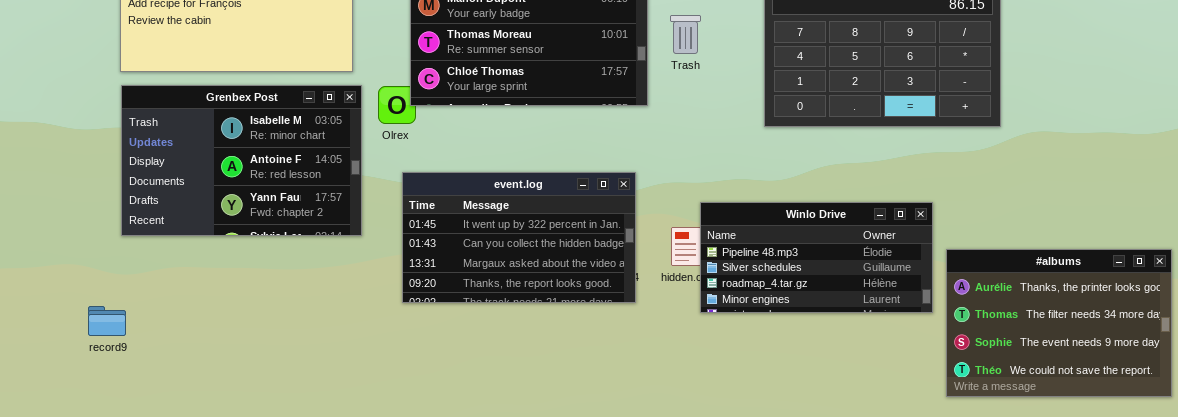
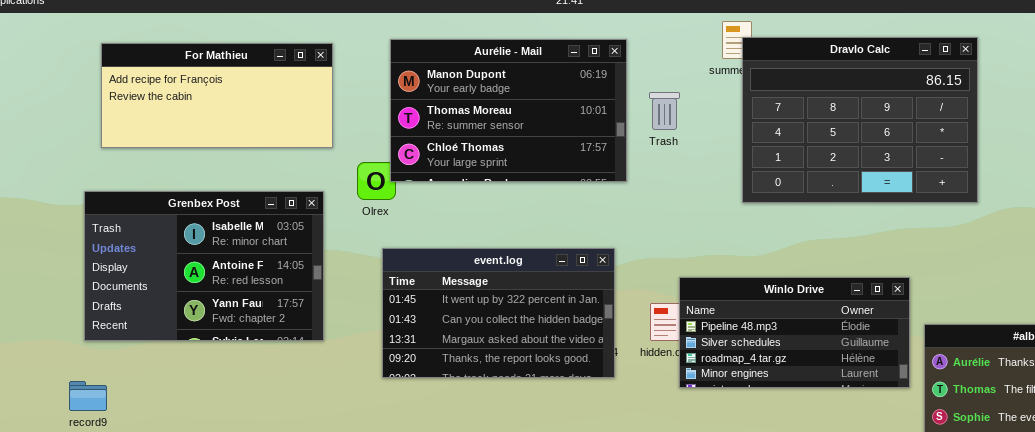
Grenbex Post: [121,85,362,236] -> [84,191,324,341], moved

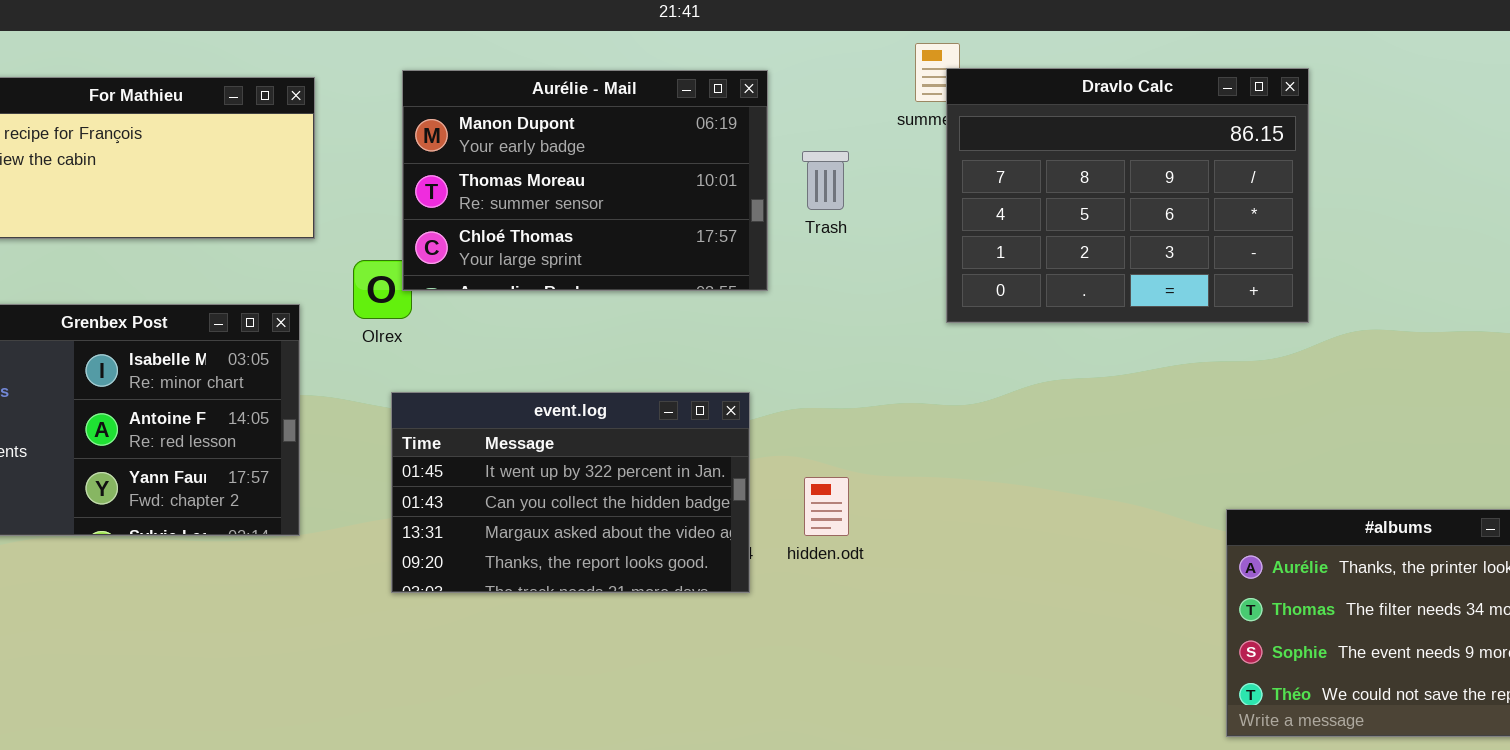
Winlo Drive: [679,277,910,388] -> none, closed

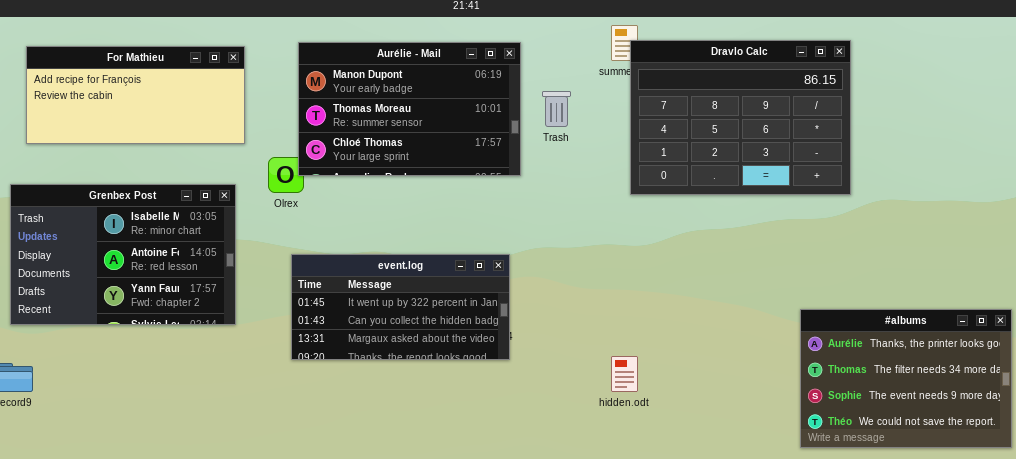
event.log: [391,392,750,593] -> [291,254,510,360], resized
hidden.odt: [804,477,849,536] -> [611,356,638,392], moved

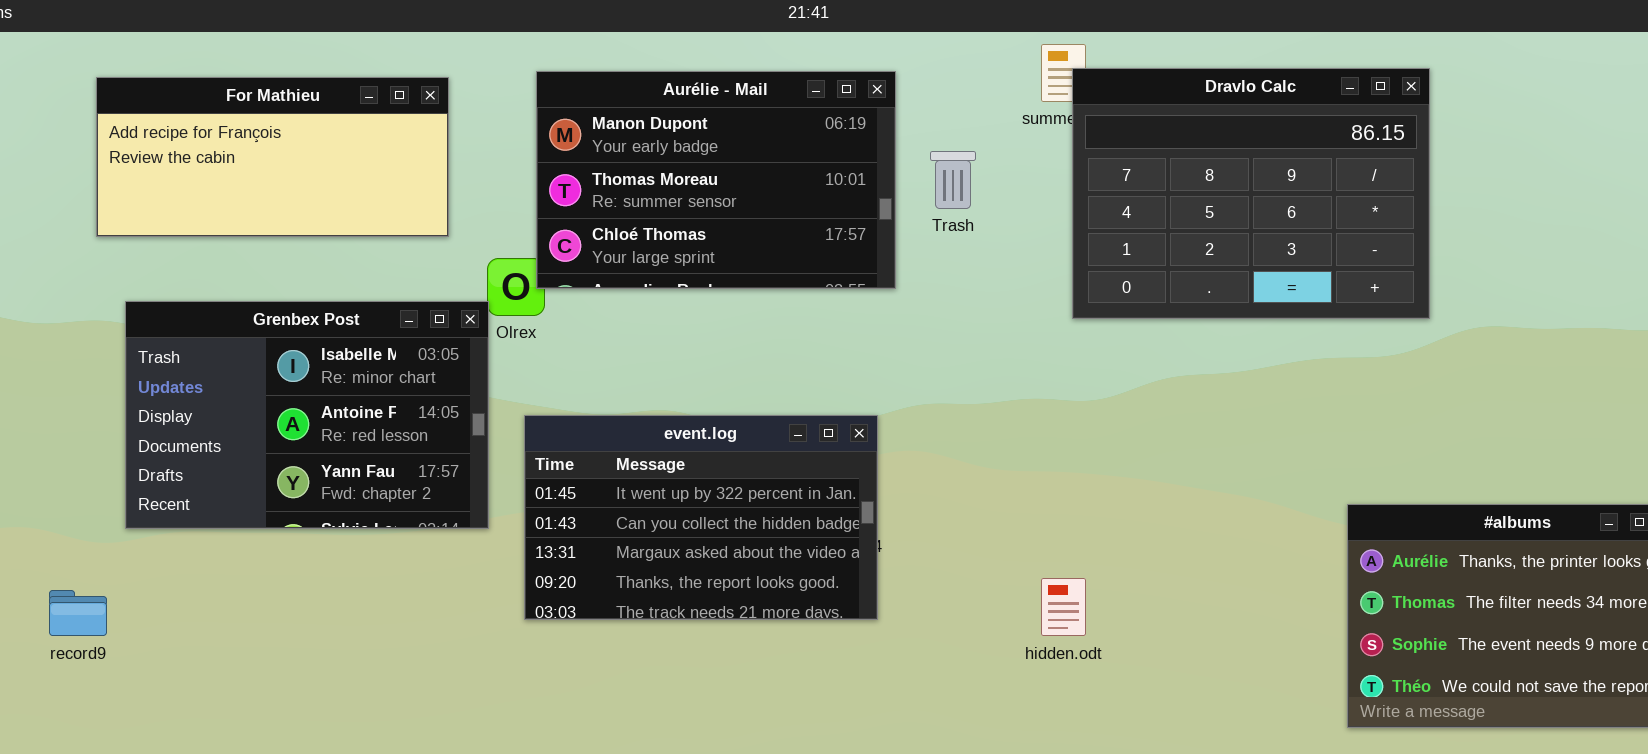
Grenbex Post: [10,184,236,325] -> [125,301,489,529], moved
event.log: [291,254,510,360] -> [524,415,878,620], resized

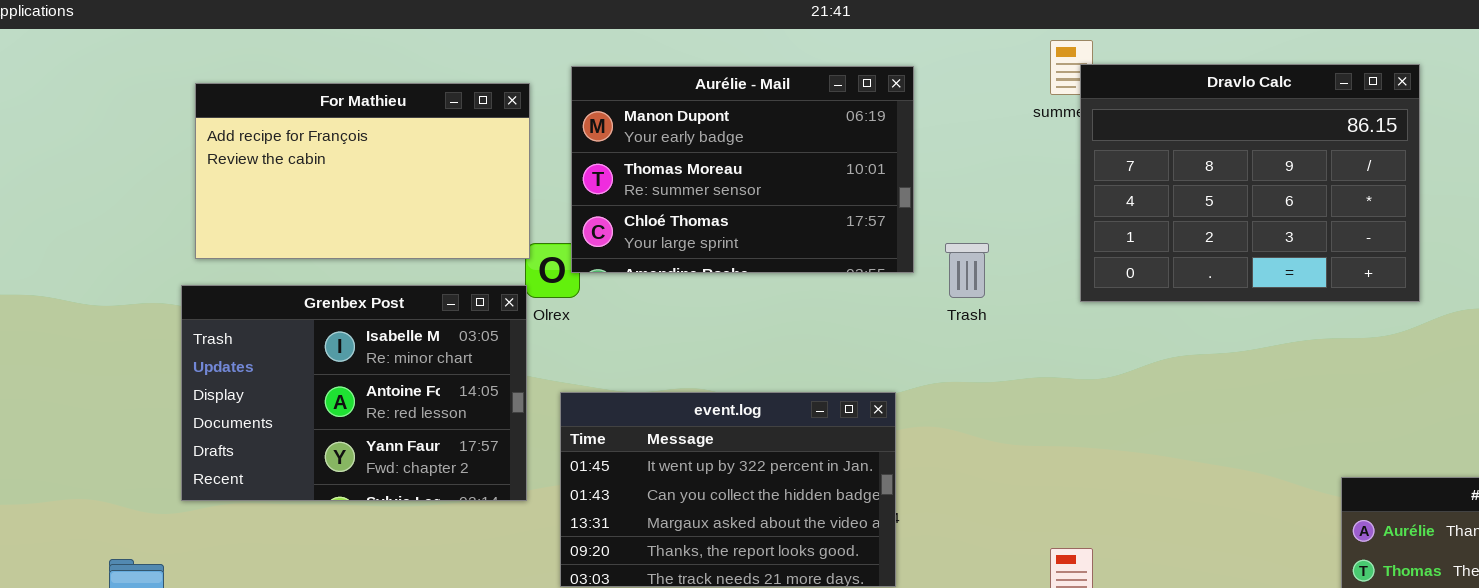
For Mathieu: [96,77,449,237] -> [195,83,530,259], moved, resized
Trash: [930,151,976,209] -> [945,243,989,298], moved

